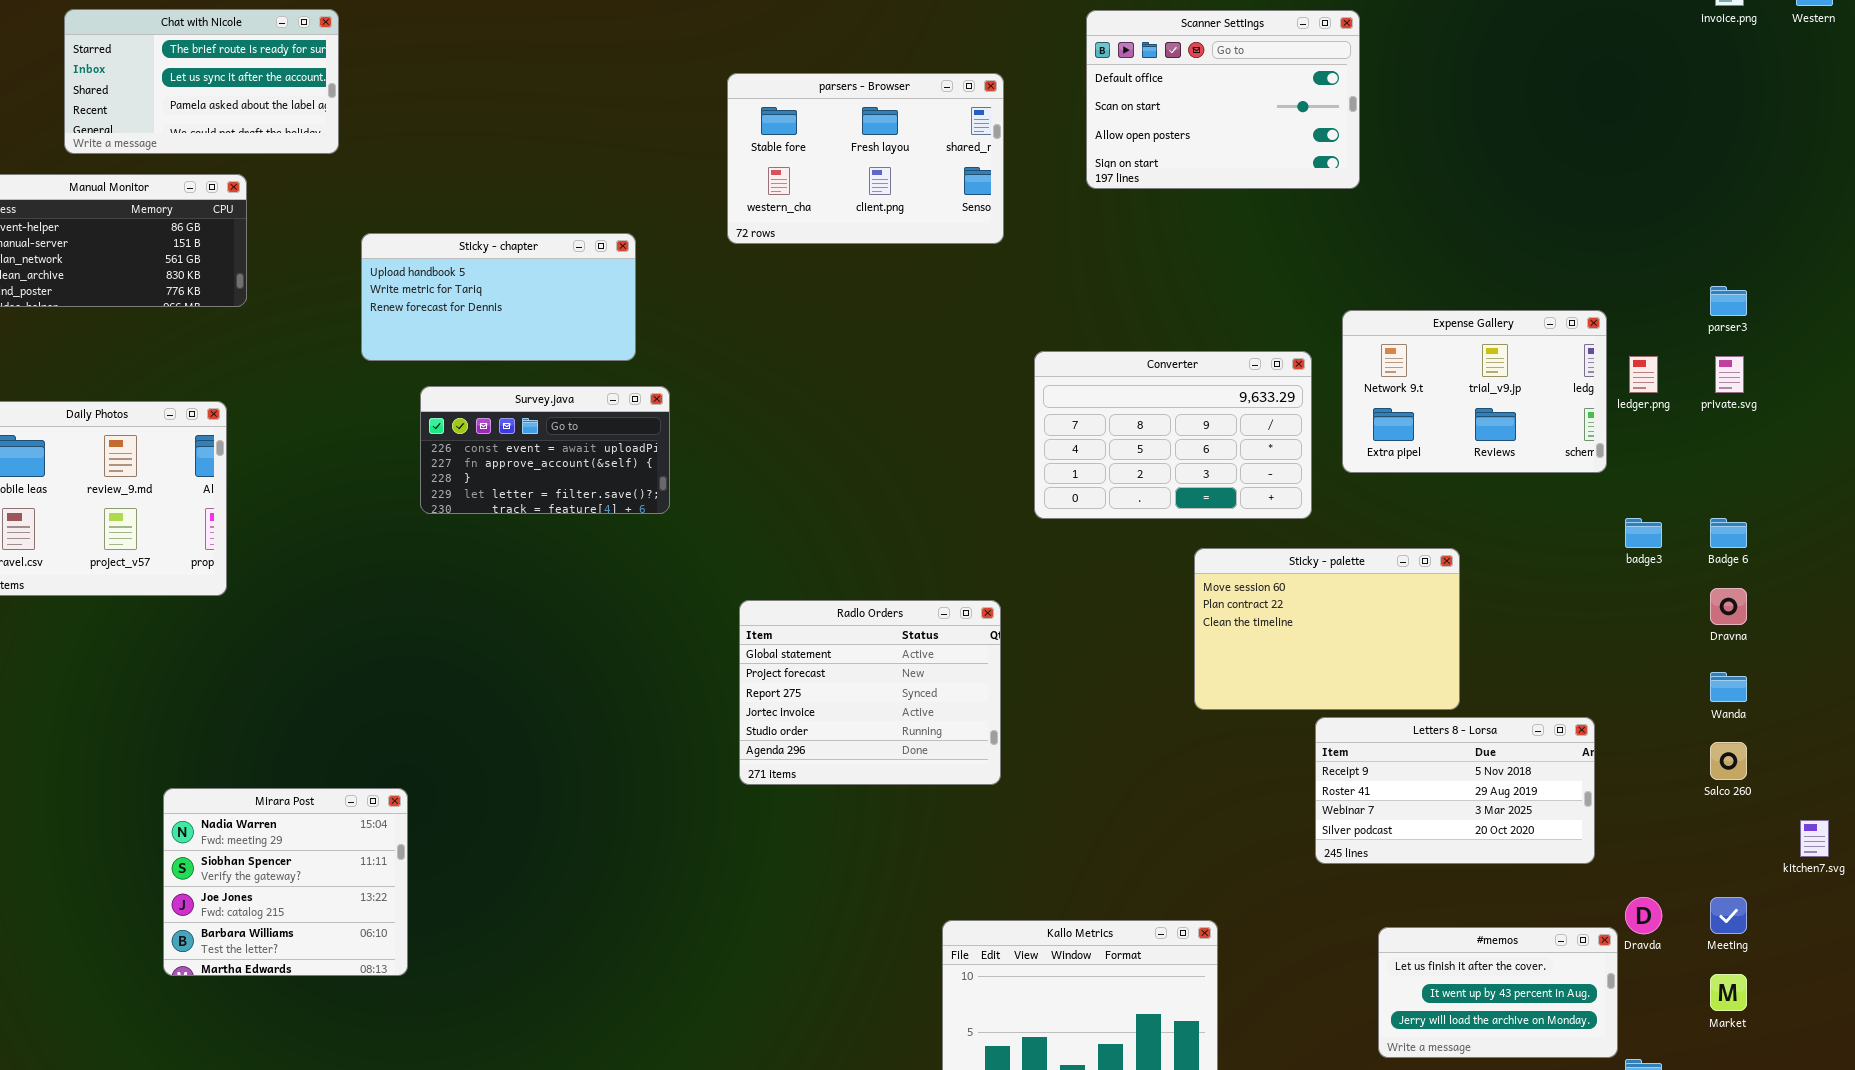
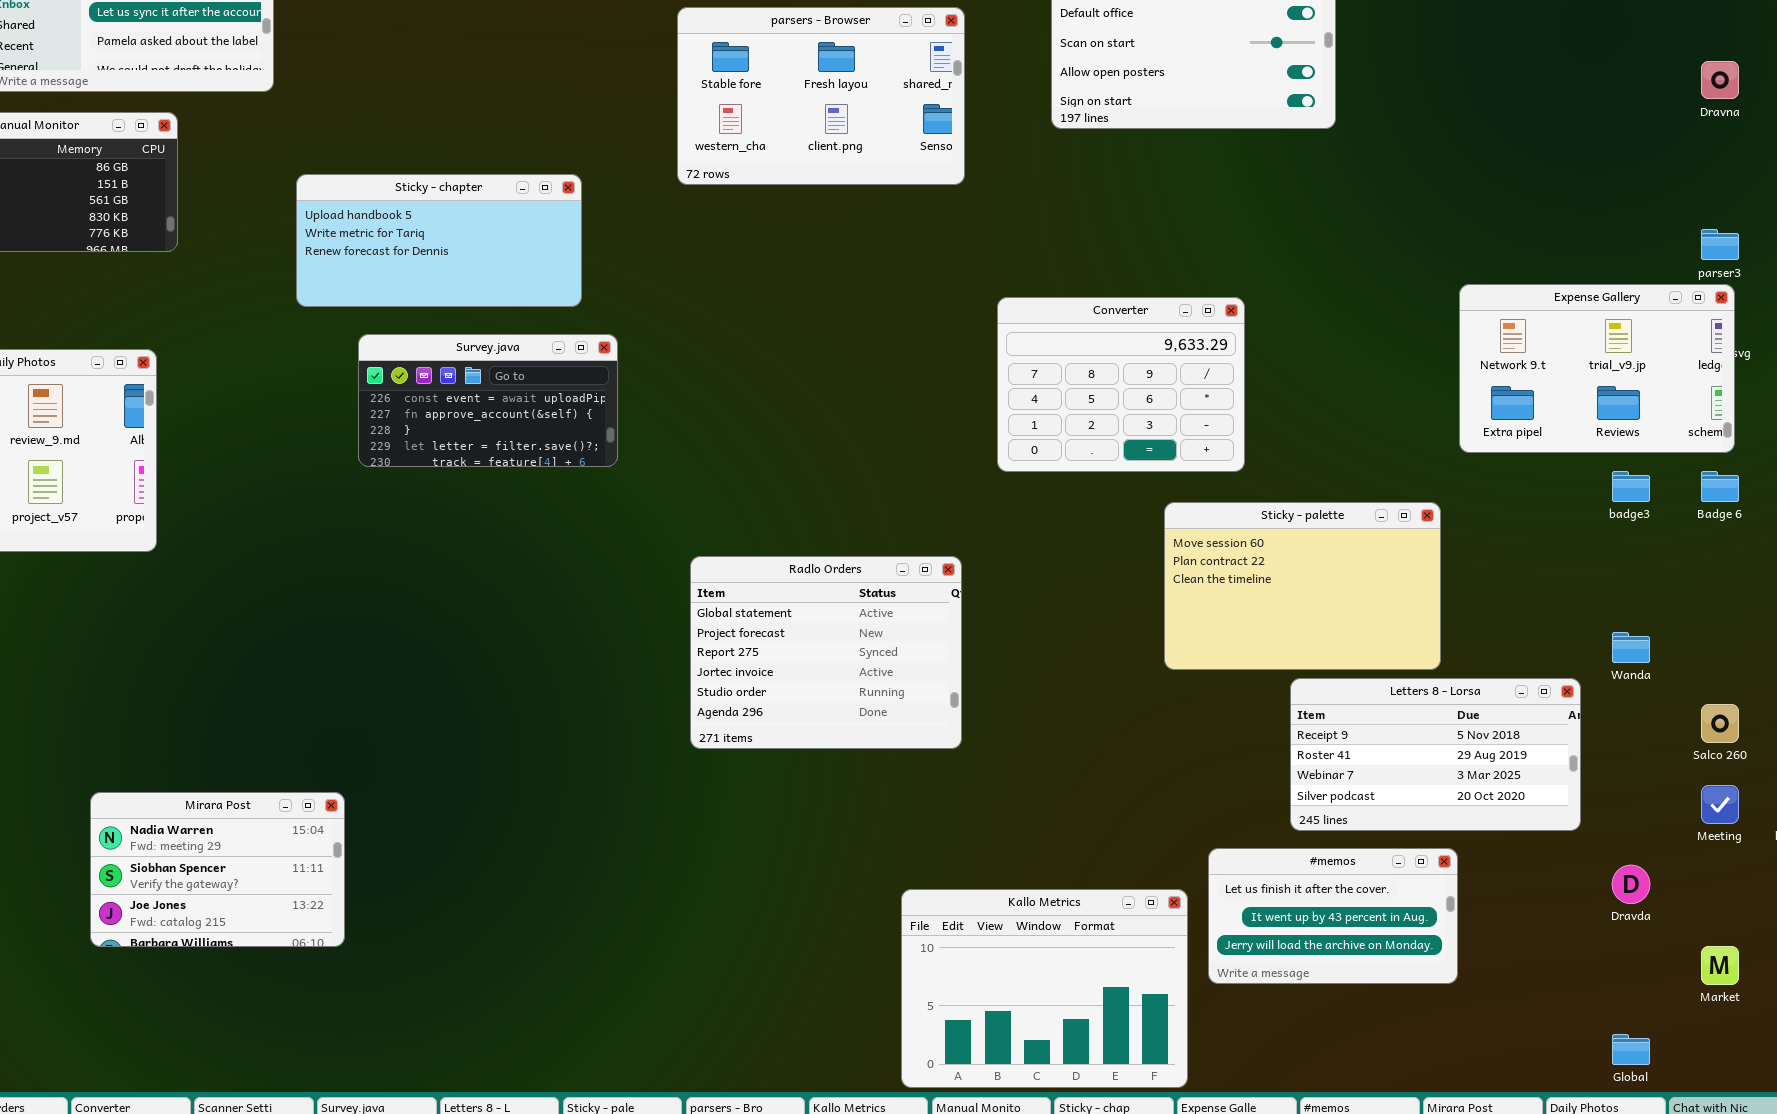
Expense Gallery: [1342,310,1607,473] -> [1459,284,1735,453], moved
Converter: [1034,351,1312,519] -> [997,297,1245,472], resized
Dravna: [1710,588,1747,625] -> [1701,61,1739,99], moved
Wanda: [1710,672,1747,702] -> [1612,632,1650,663], moved
Mirara Post: [163,788,408,976] -> [90,792,345,947], resized
Meeting: [1710,897,1747,934] -> [1701,785,1739,824], moved
#memos: [1378,927,1618,1058] -> [1208,848,1458,984], moved

